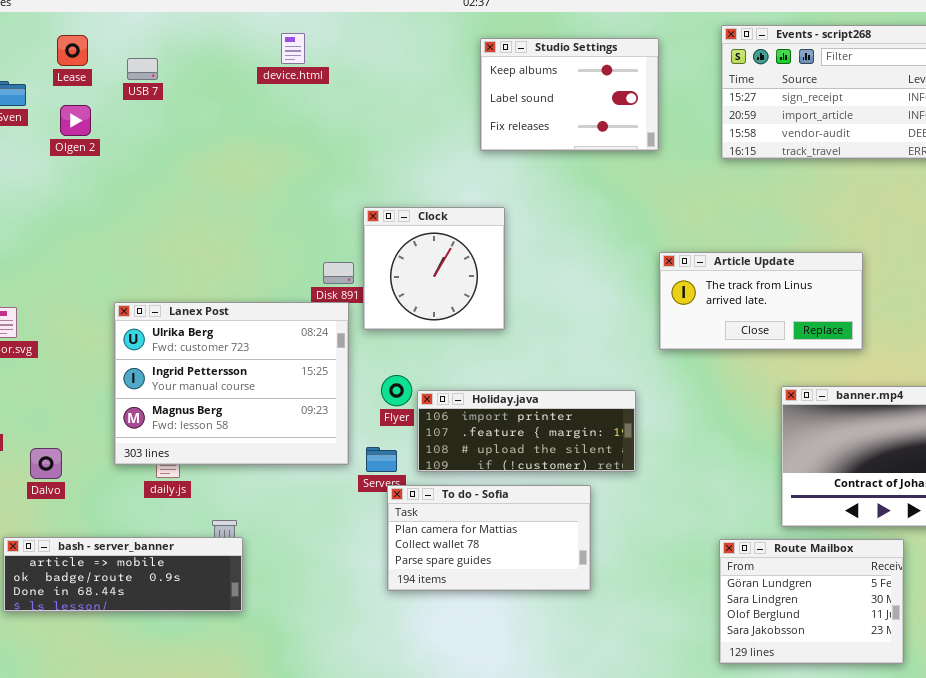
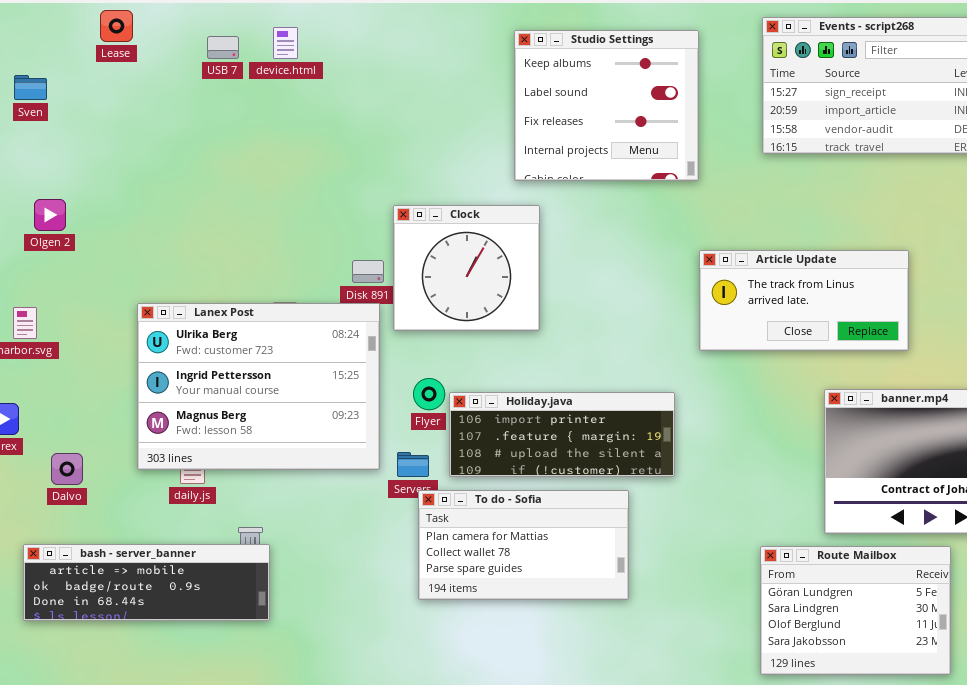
device.html: [281,33,305,64] -> [273,27,298,59], moved
Lease: [57,35,88,66] -> [100,10,133,42], moved
Studio Settings: [480,38,659,151] -> [514,30,699,181], resized
USB 7: [127,58,158,80] -> [207,36,239,59], moved
Olgen 2: [60,105,91,136] -> [34,199,66,231], moved

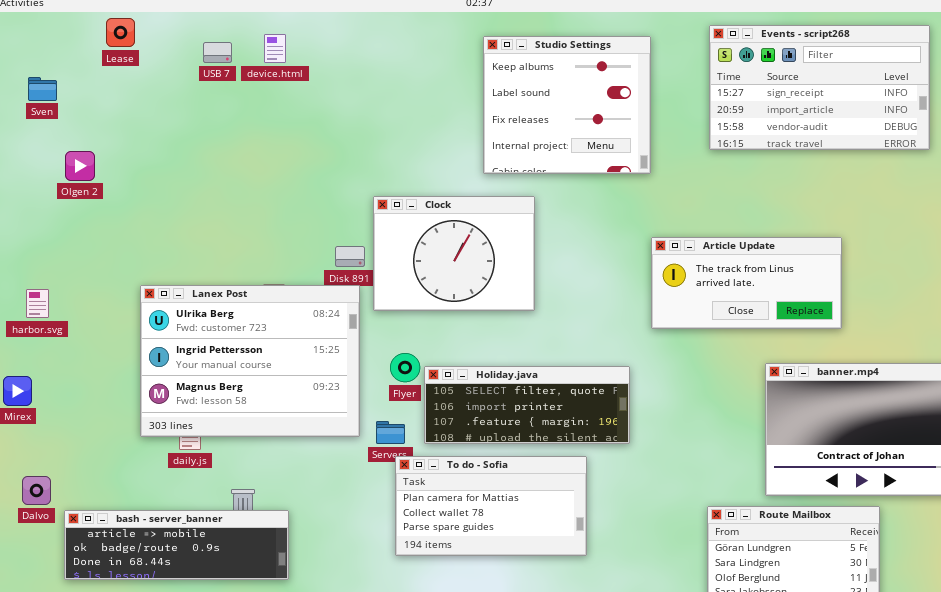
Olgen 2: [34,199,66,231] -> [65,151,95,181], moved
Clock: [393,205,540,331] -> [373,196,535,311], resized
Holiday.java: [449,392,675,477] -> [424,366,630,444], scrolled up 1 row
Dalvo: [51,453,83,485] -> [22,476,51,505], moved
bash - server_banner: [23,544,270,621] -> [64,510,289,580], moved

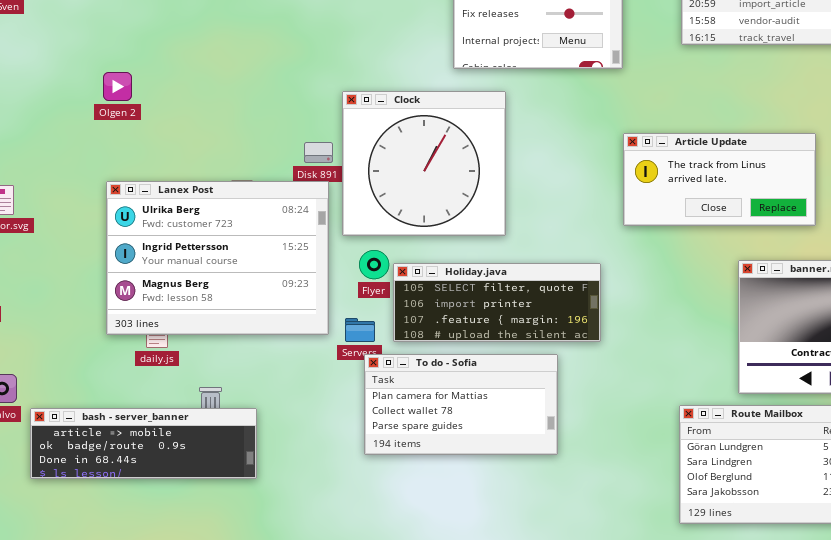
Olgen 2: [65,151,95,181] -> [103,72,132,101], moved
Clock: [373,196,535,311] -> [342,91,506,236], resized

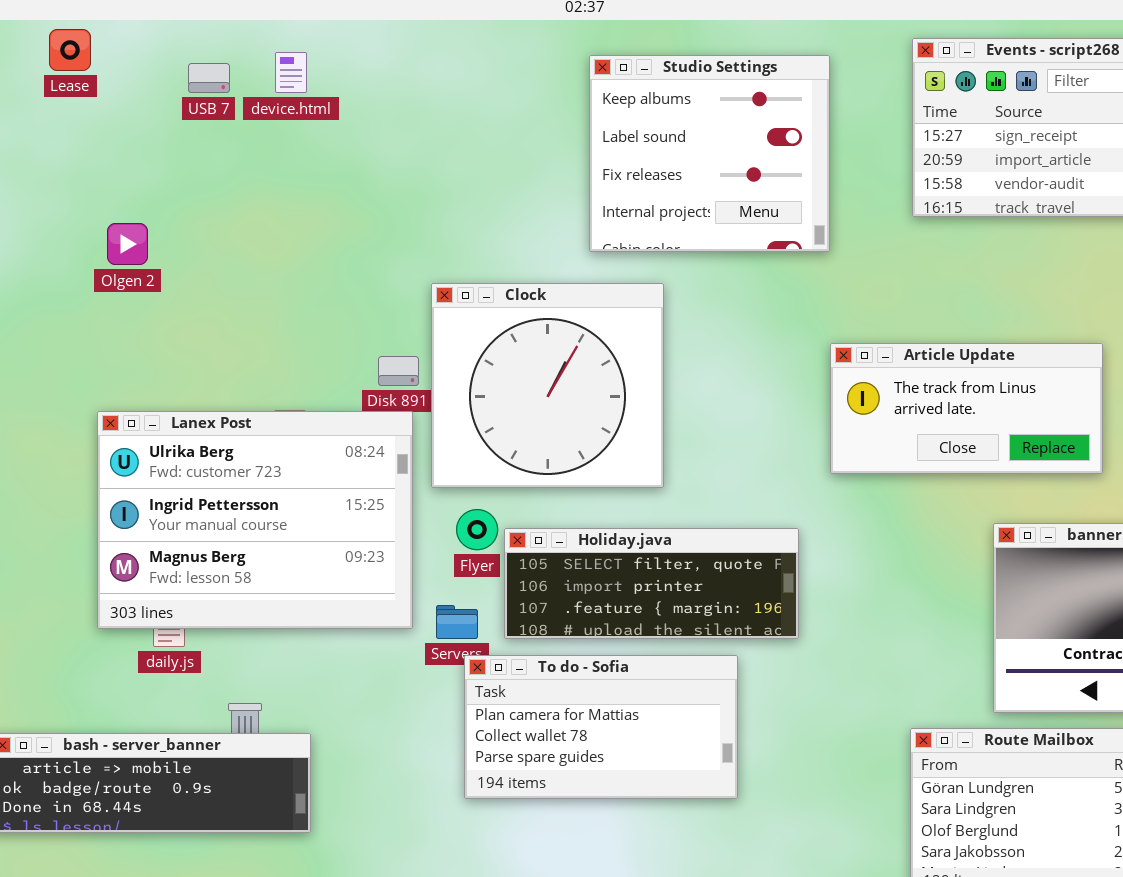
Olgen 2: [103,72,132,101] -> [107,223,148,265], moved

